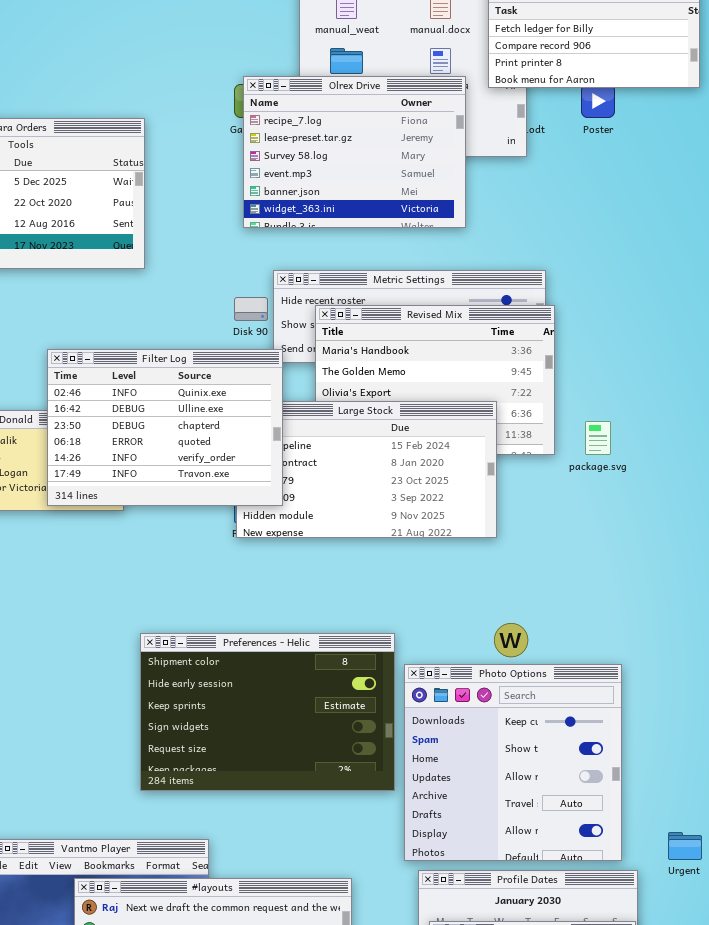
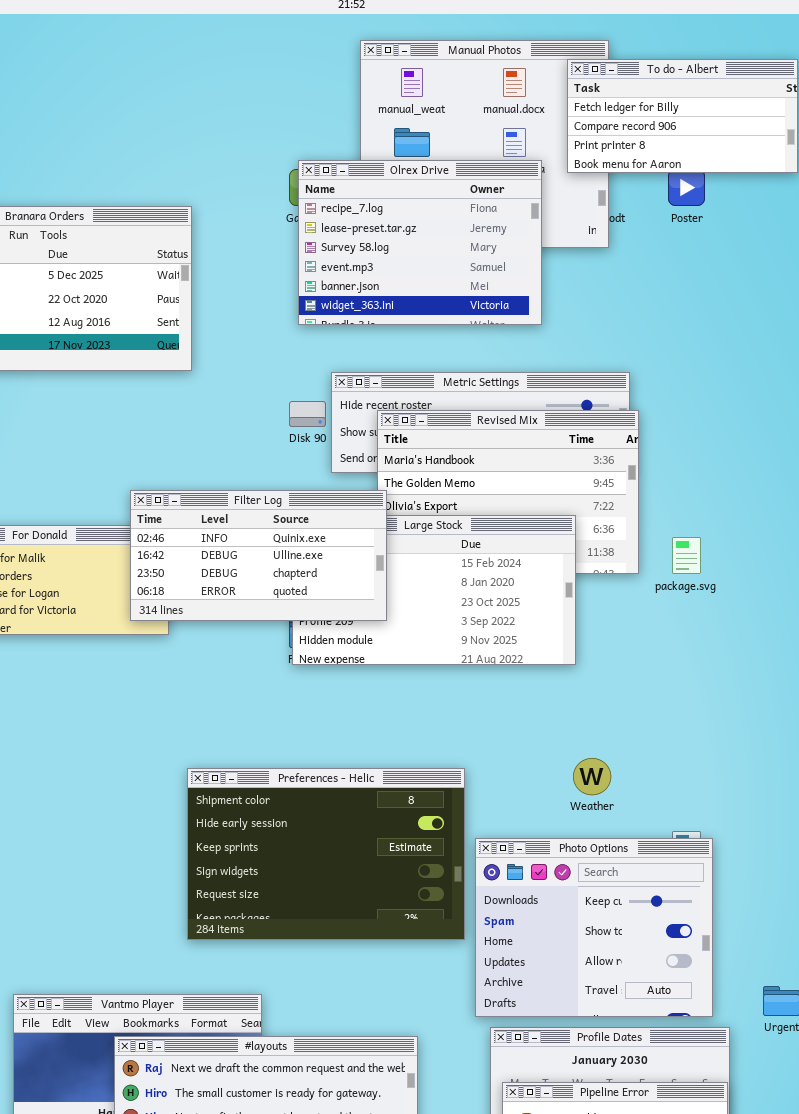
Filter Log: [47,349,283,506] -> [130,490,387,621], moved, resized
Photo Options: [404,664,622,861] -> [475,838,713,1017], resized

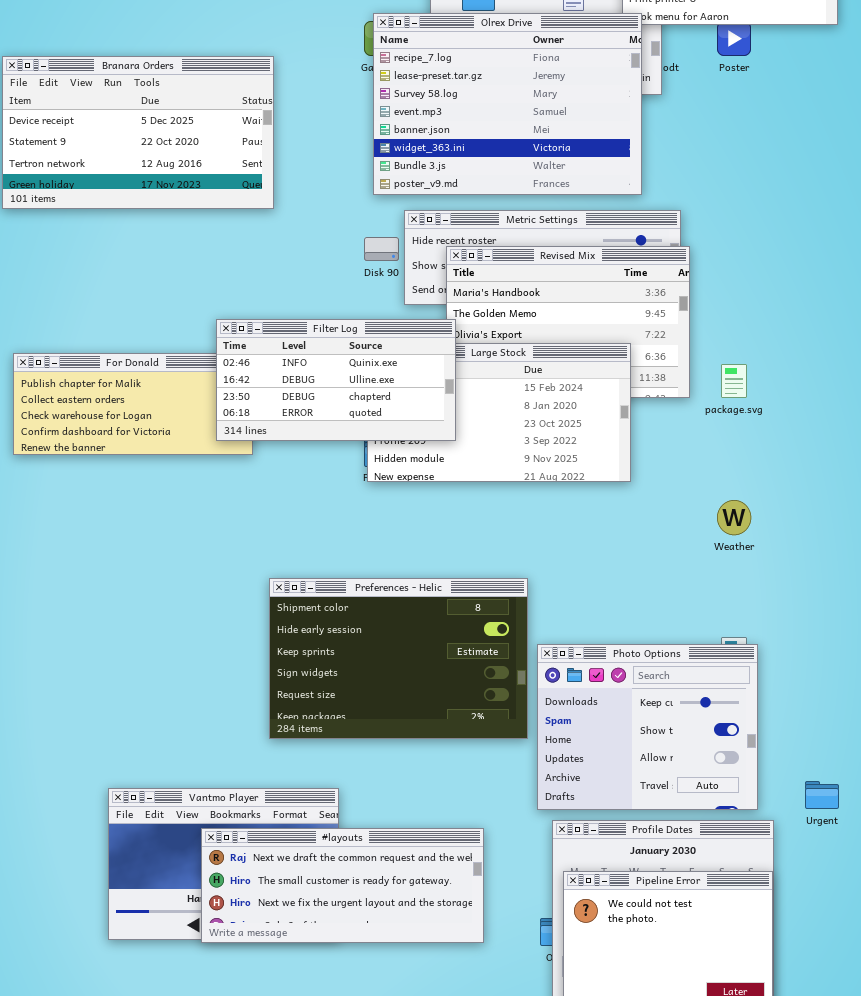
Olrex Drive: [298,160,542,325] -> [373,13,642,195], resized
Weather: [573,758,611,795] -> [717,500,751,535], moved

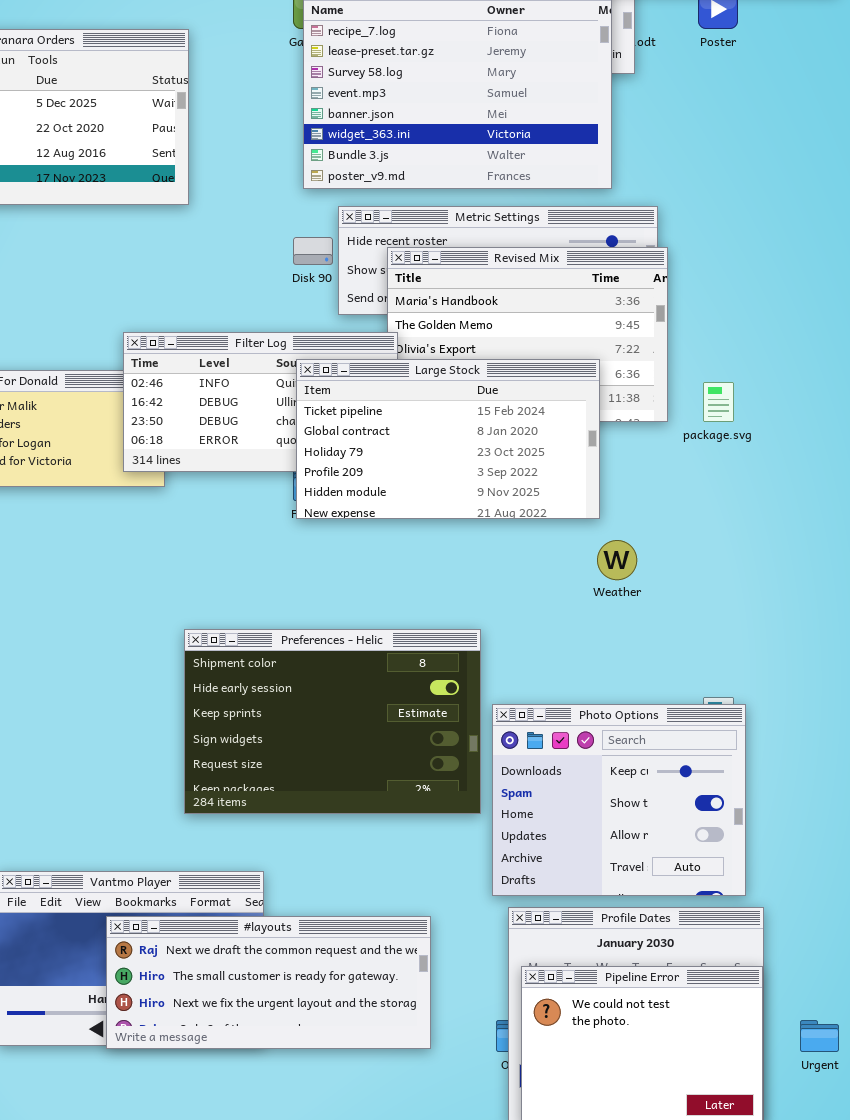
Large Stock: [367,343,631,482] -> [296,359,600,519], raised
Weather: [717,500,751,535] -> [597,540,637,580], moved
Urgent: [805,781,839,809] -> [800,1020,839,1052], moved

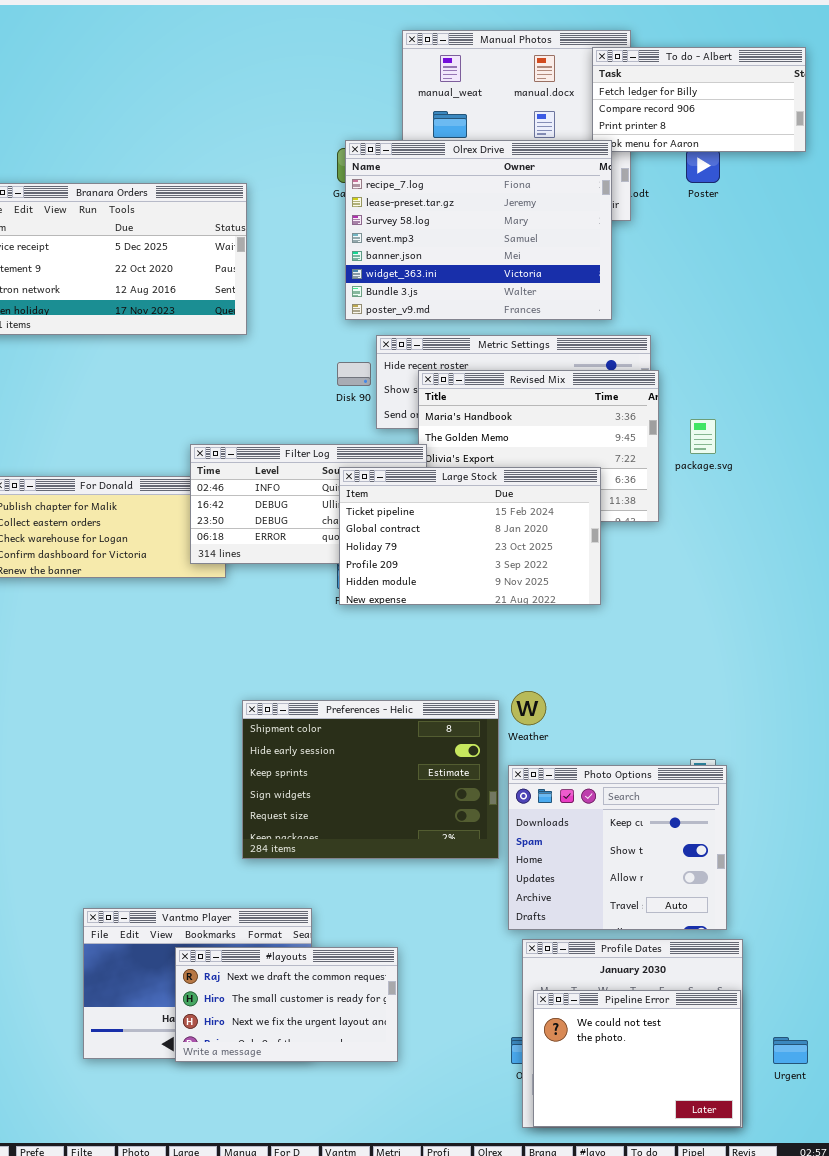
package.svg: [703,382,734,422] -> [690,419,716,454], moved
Weather: [597,540,637,580] -> [511,691,546,725], moved
#layouts: [106,916,431,1049] -> [175,947,398,1062], resized

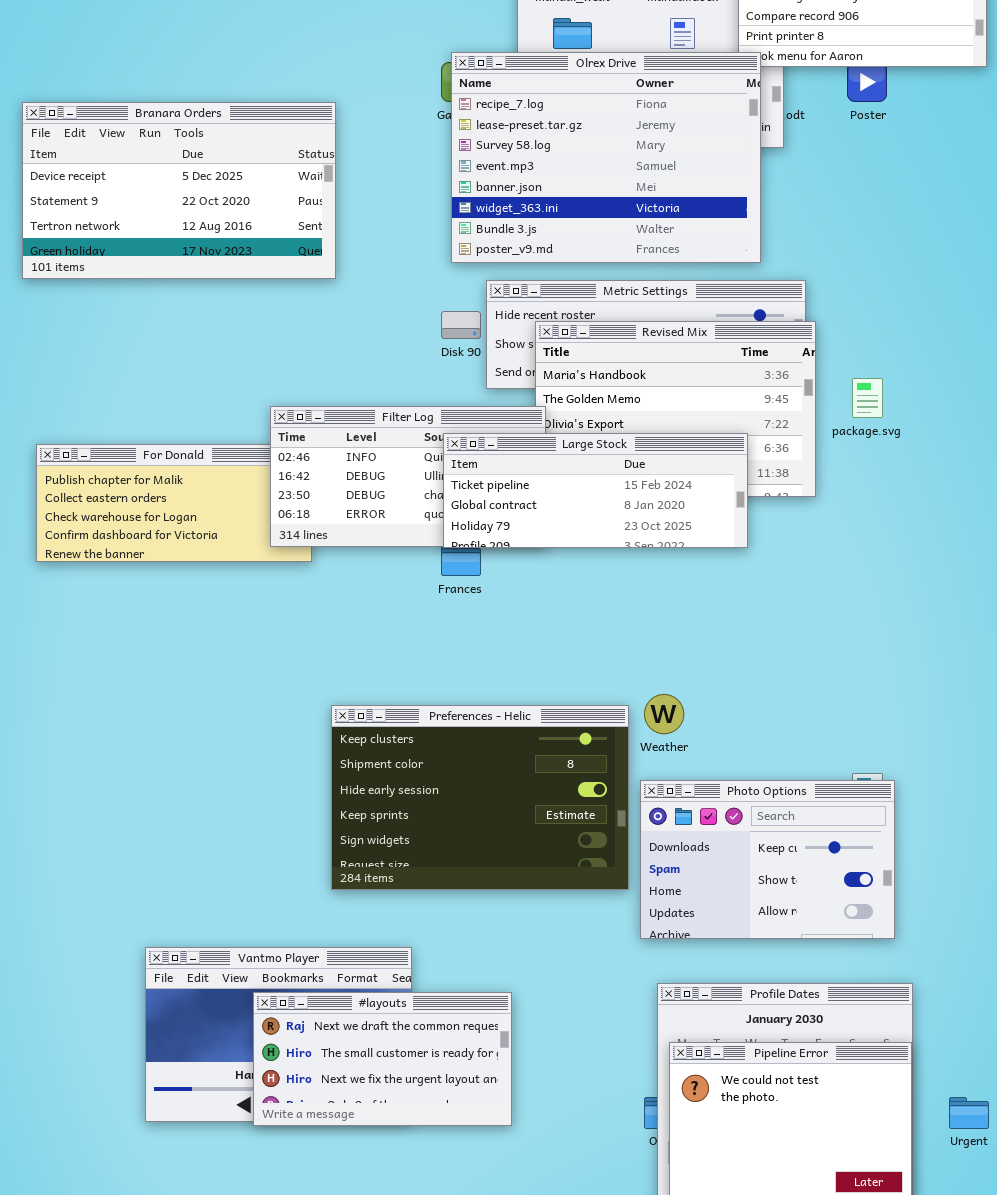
Large Stock: [339,467,601,605] -> [443,433,748,548], resized
Preferences - Helic: [242,700,499,859] -> [331,705,629,890], scrolled up 1 row
Photo Options: [508,765,727,930] -> [640,780,895,939], resized

